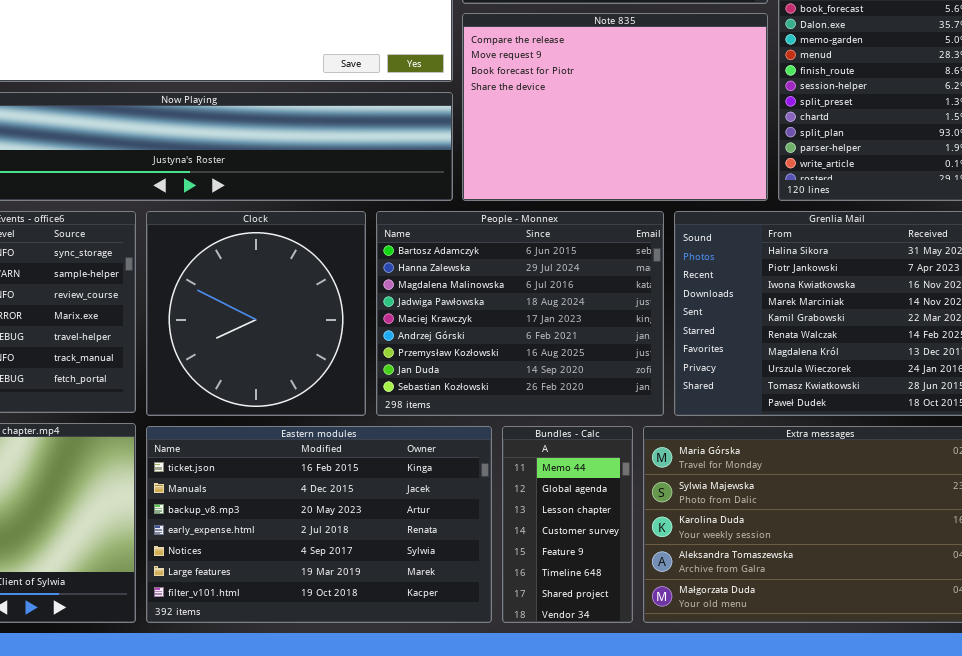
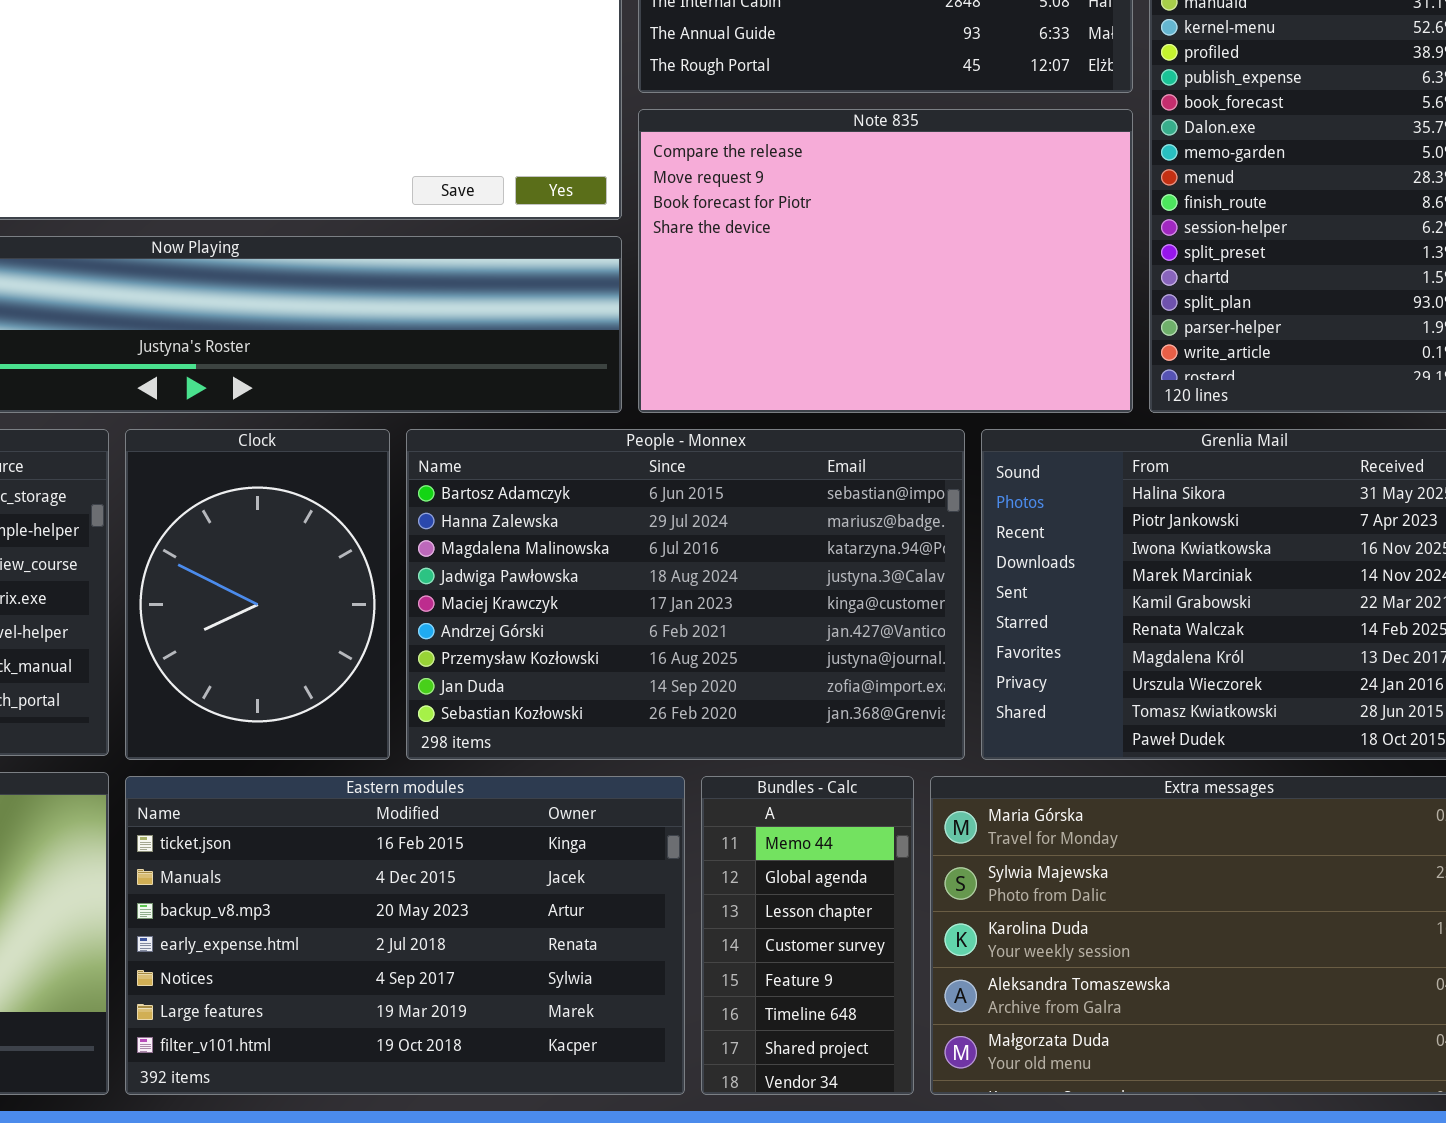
Clock: [146,211,366,416] -> [125,429,390,760], resized
People - Monnex: [376,211,664,416] -> [406,429,965,760], resized

